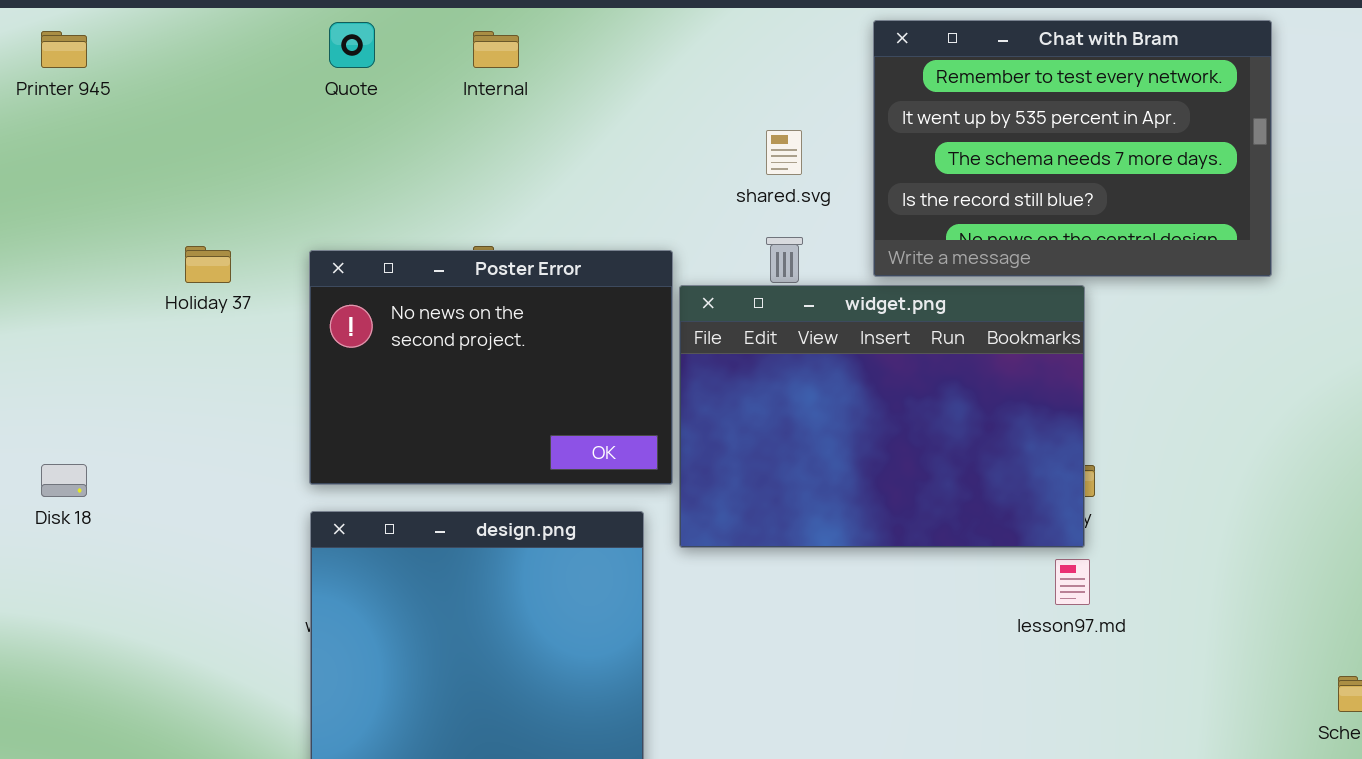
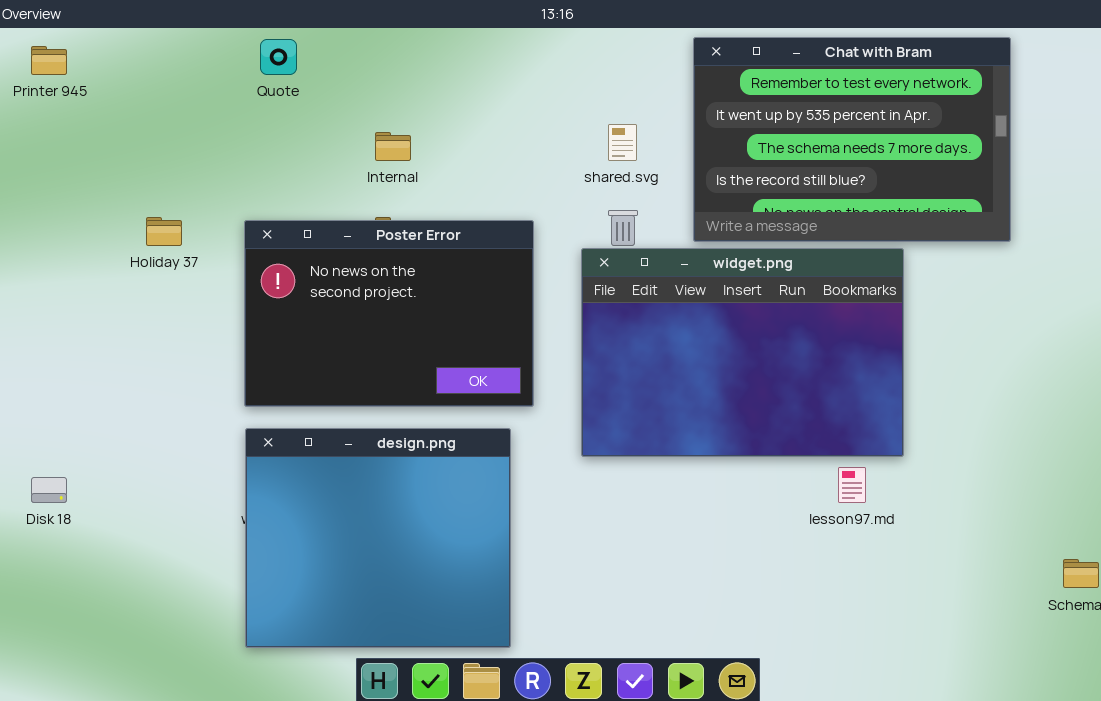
Internal: [473,31,519,68] -> [375,132,411,161], moved
widget.png: [679,285,1085,548] -> [581,248,904,457], moved
Disk 18: [41,464,87,497] -> [31,477,67,503], moved

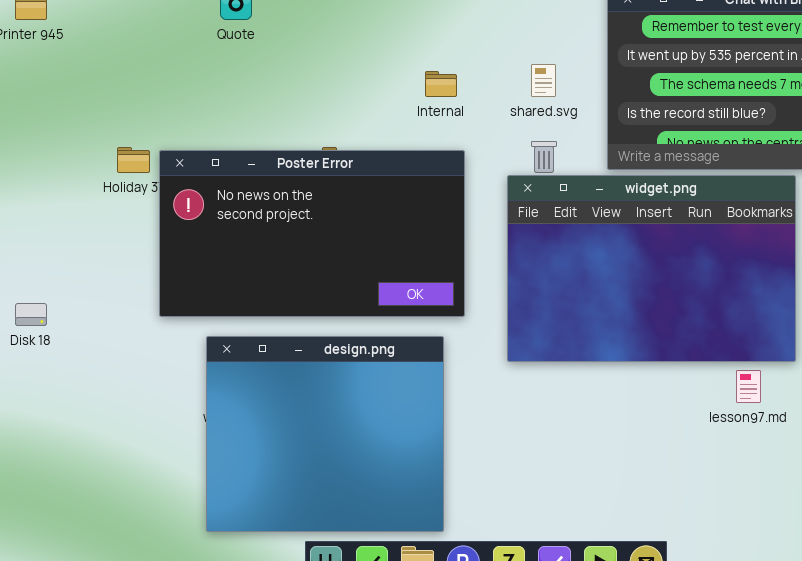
Internal: [375,132,411,161] -> [425,71,457,97], moved
Poster Error: [244,220,534,407] -> [159,150,465,317], resized
Disk 18: [31,477,67,503] -> [15,303,47,326], moved

